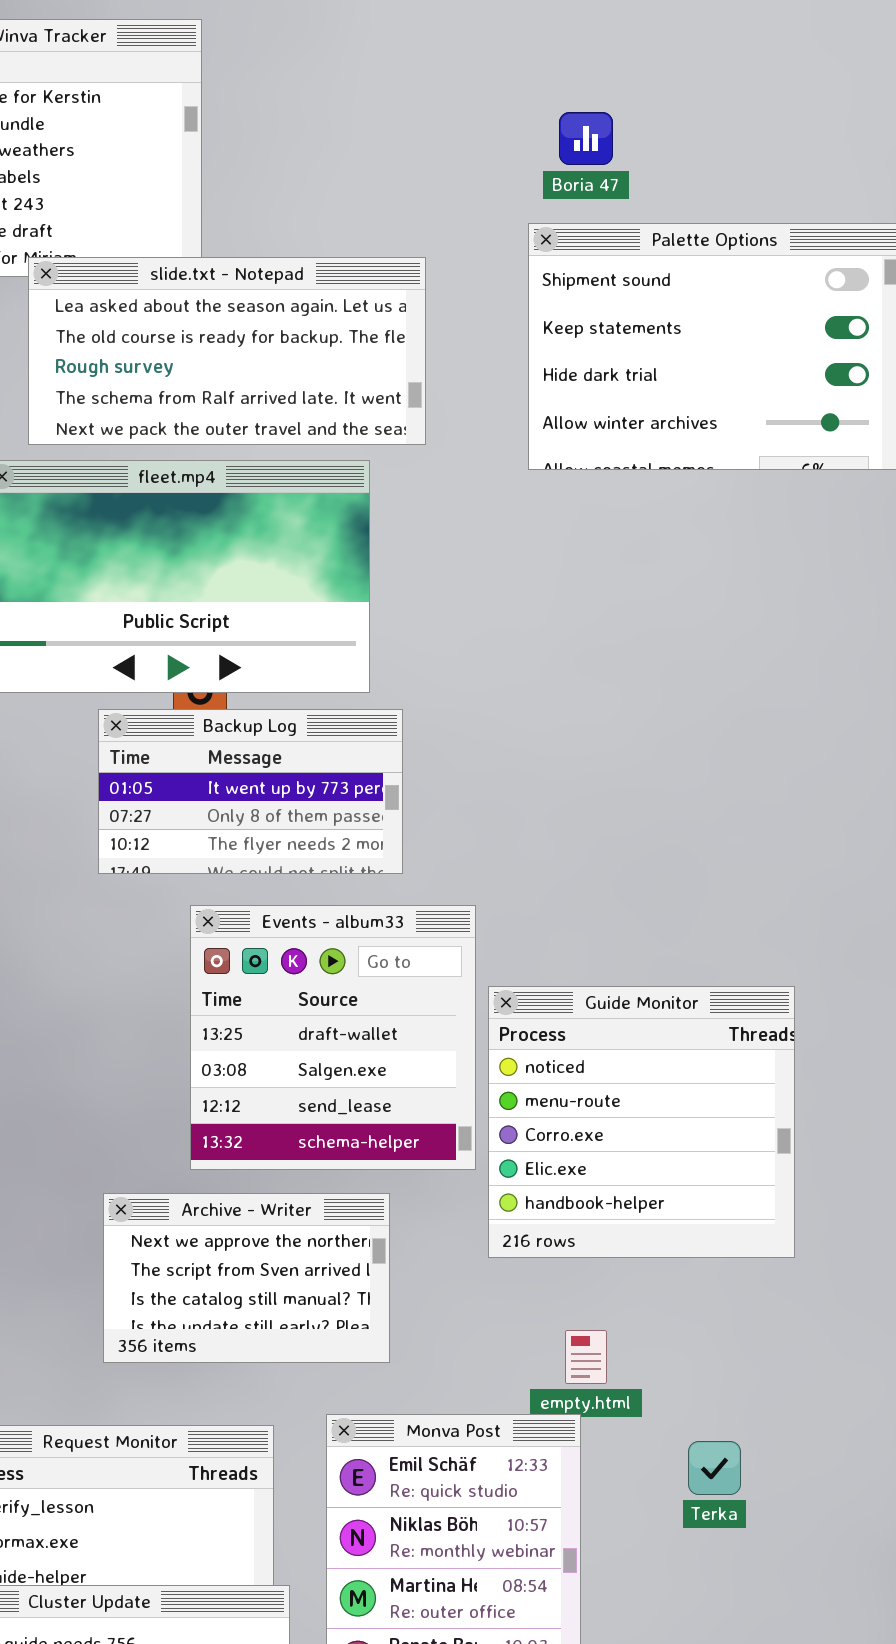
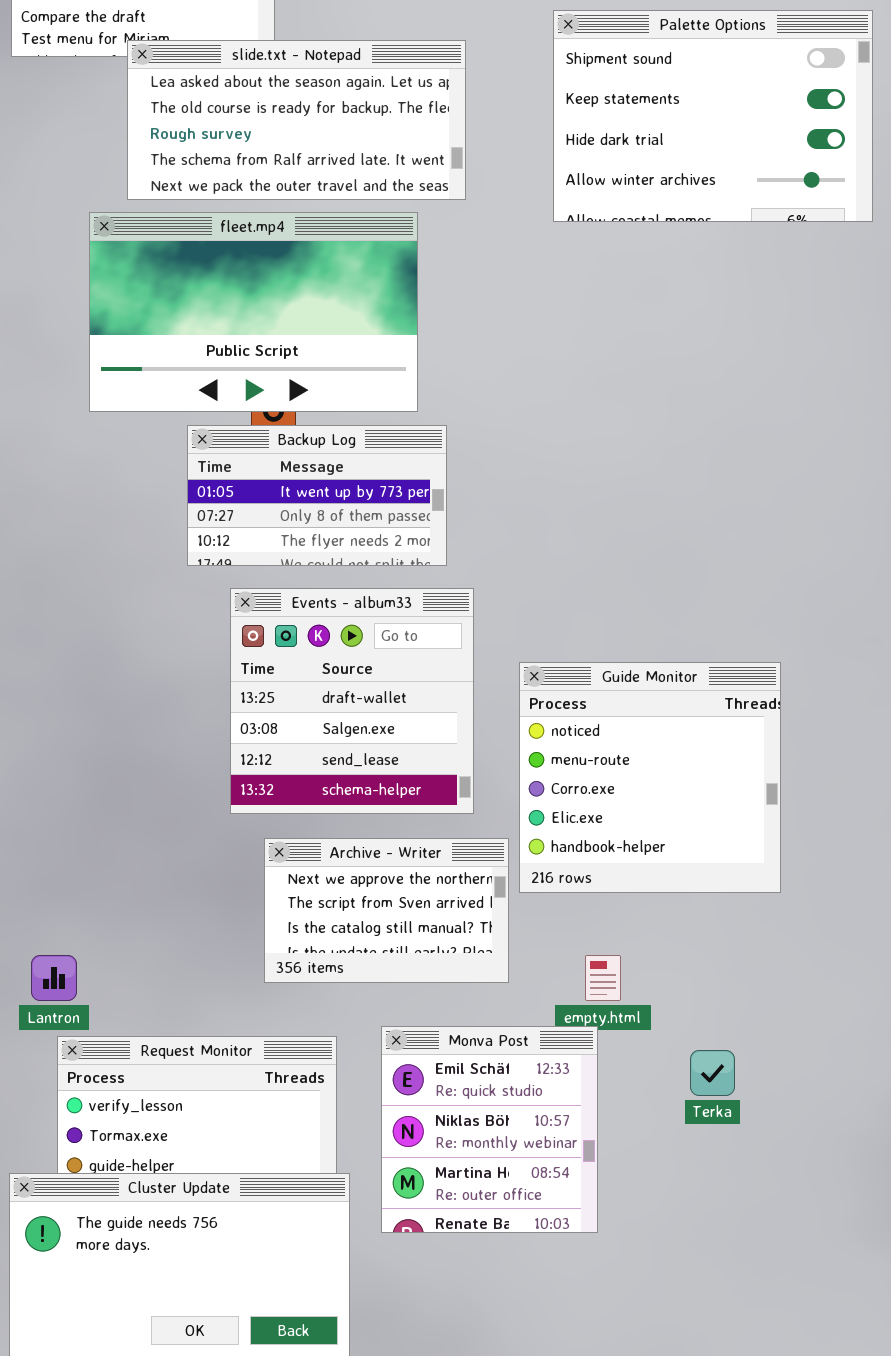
Events - album33: [190,905,476,1170] -> [230,588,474,814], moved
Archive - Writer: [103,1193,390,1363] -> [264,838,509,983], moved

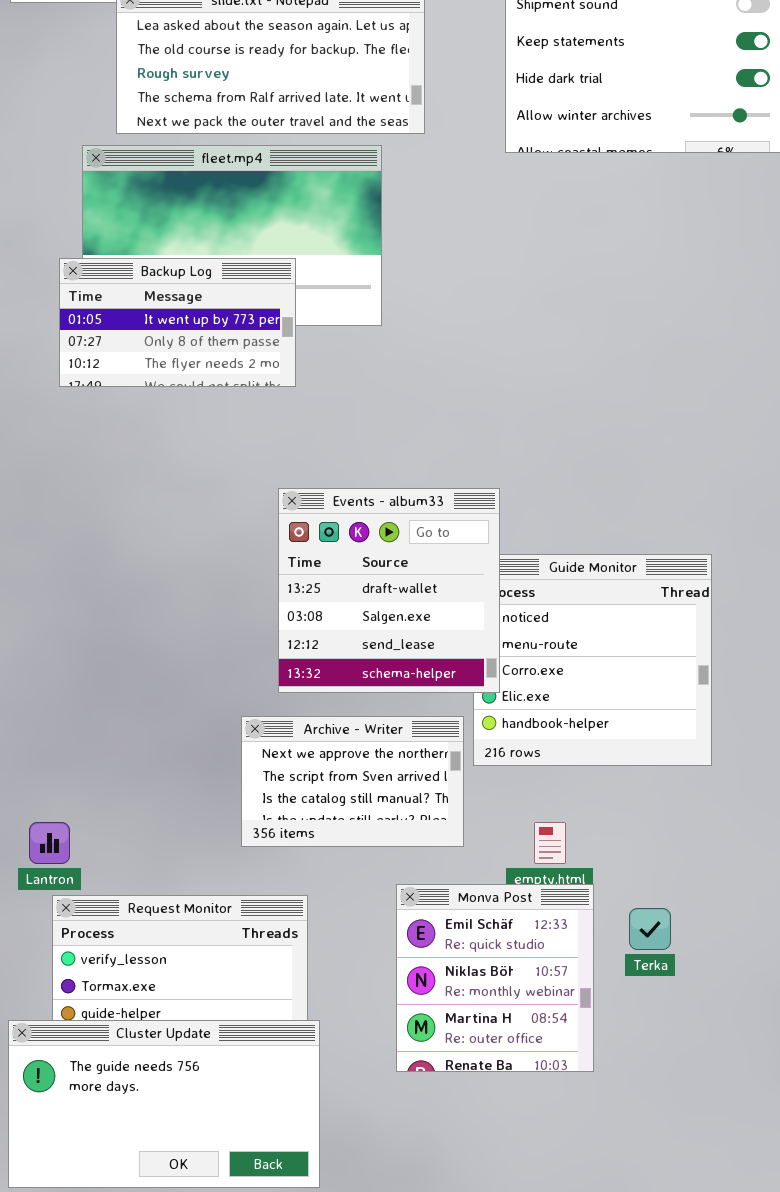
Backup Log: [187,425,447,566] -> [59,258,296,387], moved
Events - album33: [230,588,474,814] -> [278,488,500,693], moved
Monva Post: [381,1026,598,1233] -> [396,884,594,1072], moved

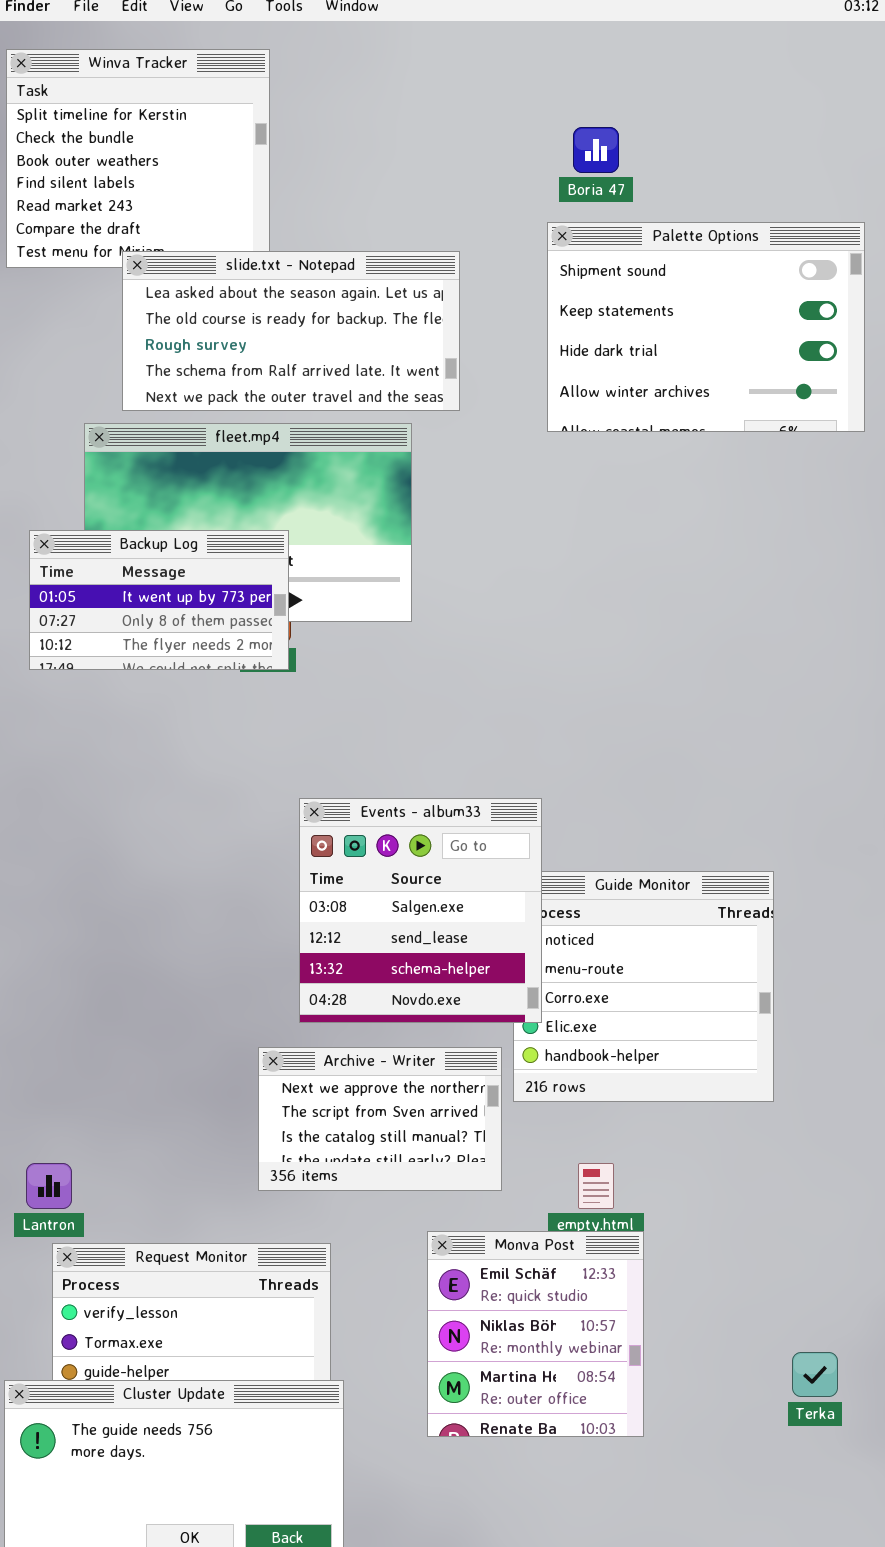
Backup Log: [59,258,296,387] -> [29,530,289,670], moved
Events - album33: [278,488,500,693] -> [299,798,542,1023], scrolled down 1 row
Terka: [629,908,671,950] -> [792,1352,838,1397], moved

